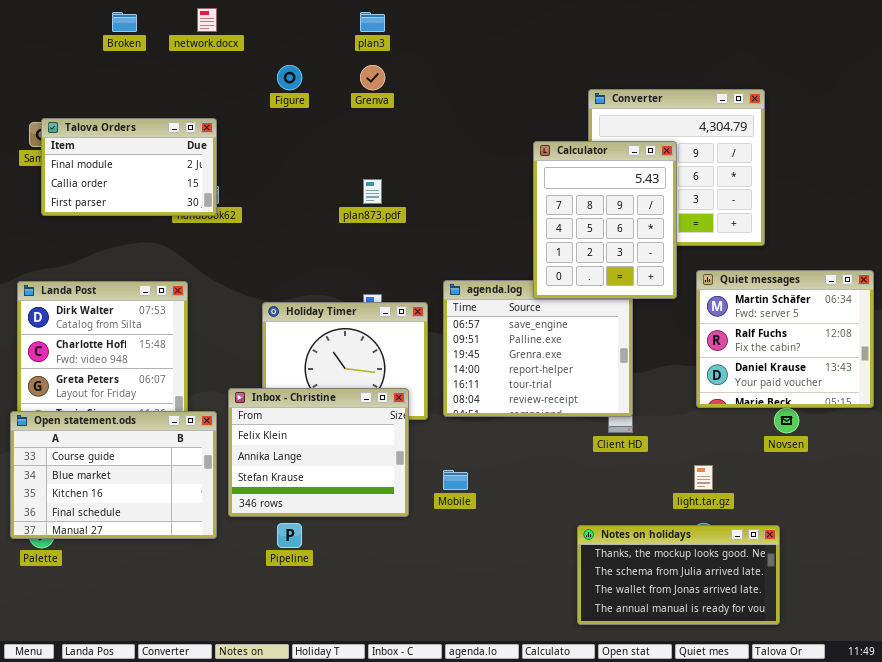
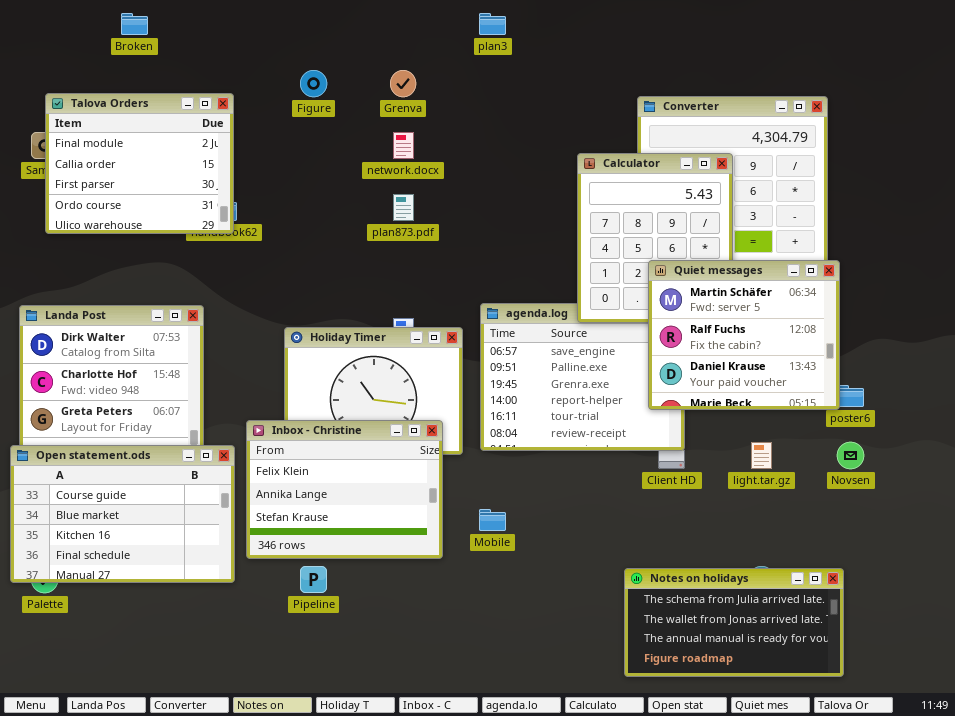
network.docx: [197,8,217,32] -> [393,132,414,159], moved
plan3: [360,12,385,32] -> [479,13,506,35], moved
Talova Orders: [41,118,217,216] -> [45,93,234,234], resized
Quiet messages: [696,270,874,408] -> [648,260,840,410], moved
light.tar.gz: [694,465,713,490] -> [751,442,772,469], moved
Notes on holidays: [577,525,780,625] -> [624,568,844,677], scrolled down 1 row

